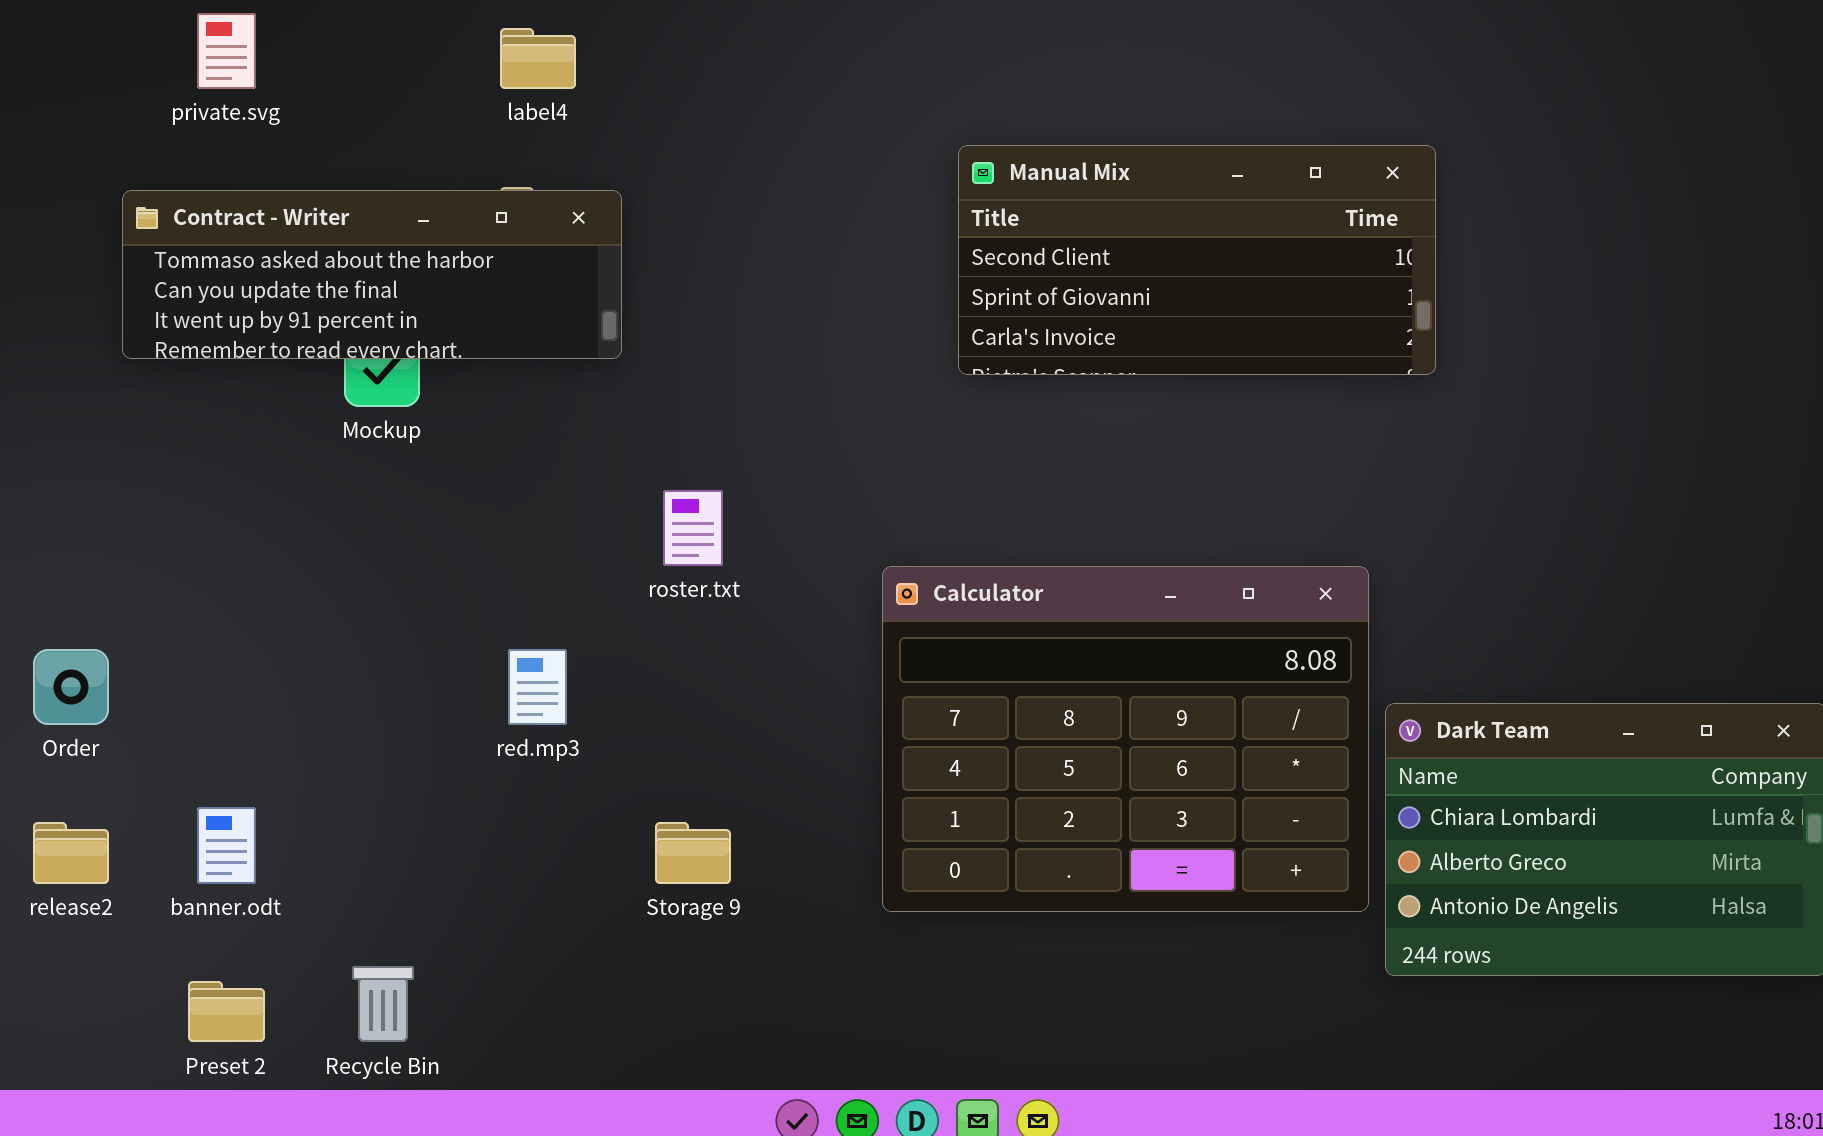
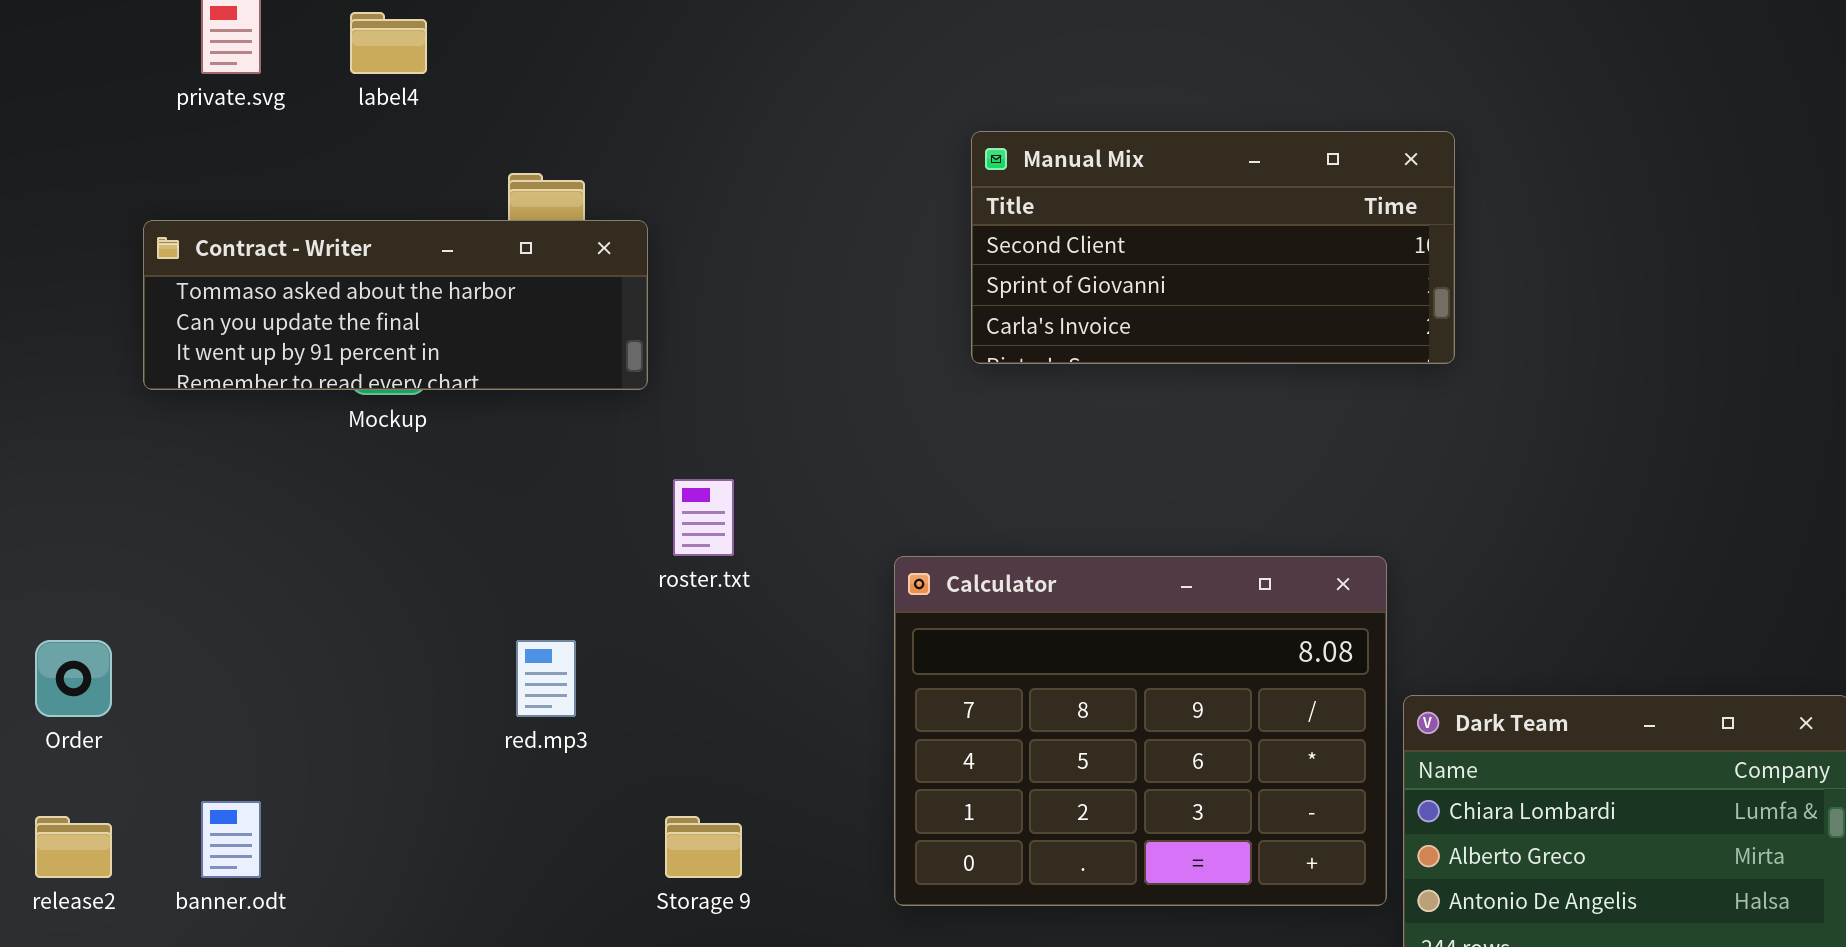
label4: [500,28,576,89] -> [350,12,427,74], moved
Contract - Writer: [122,190,622,359] -> [143,220,648,390], moved

